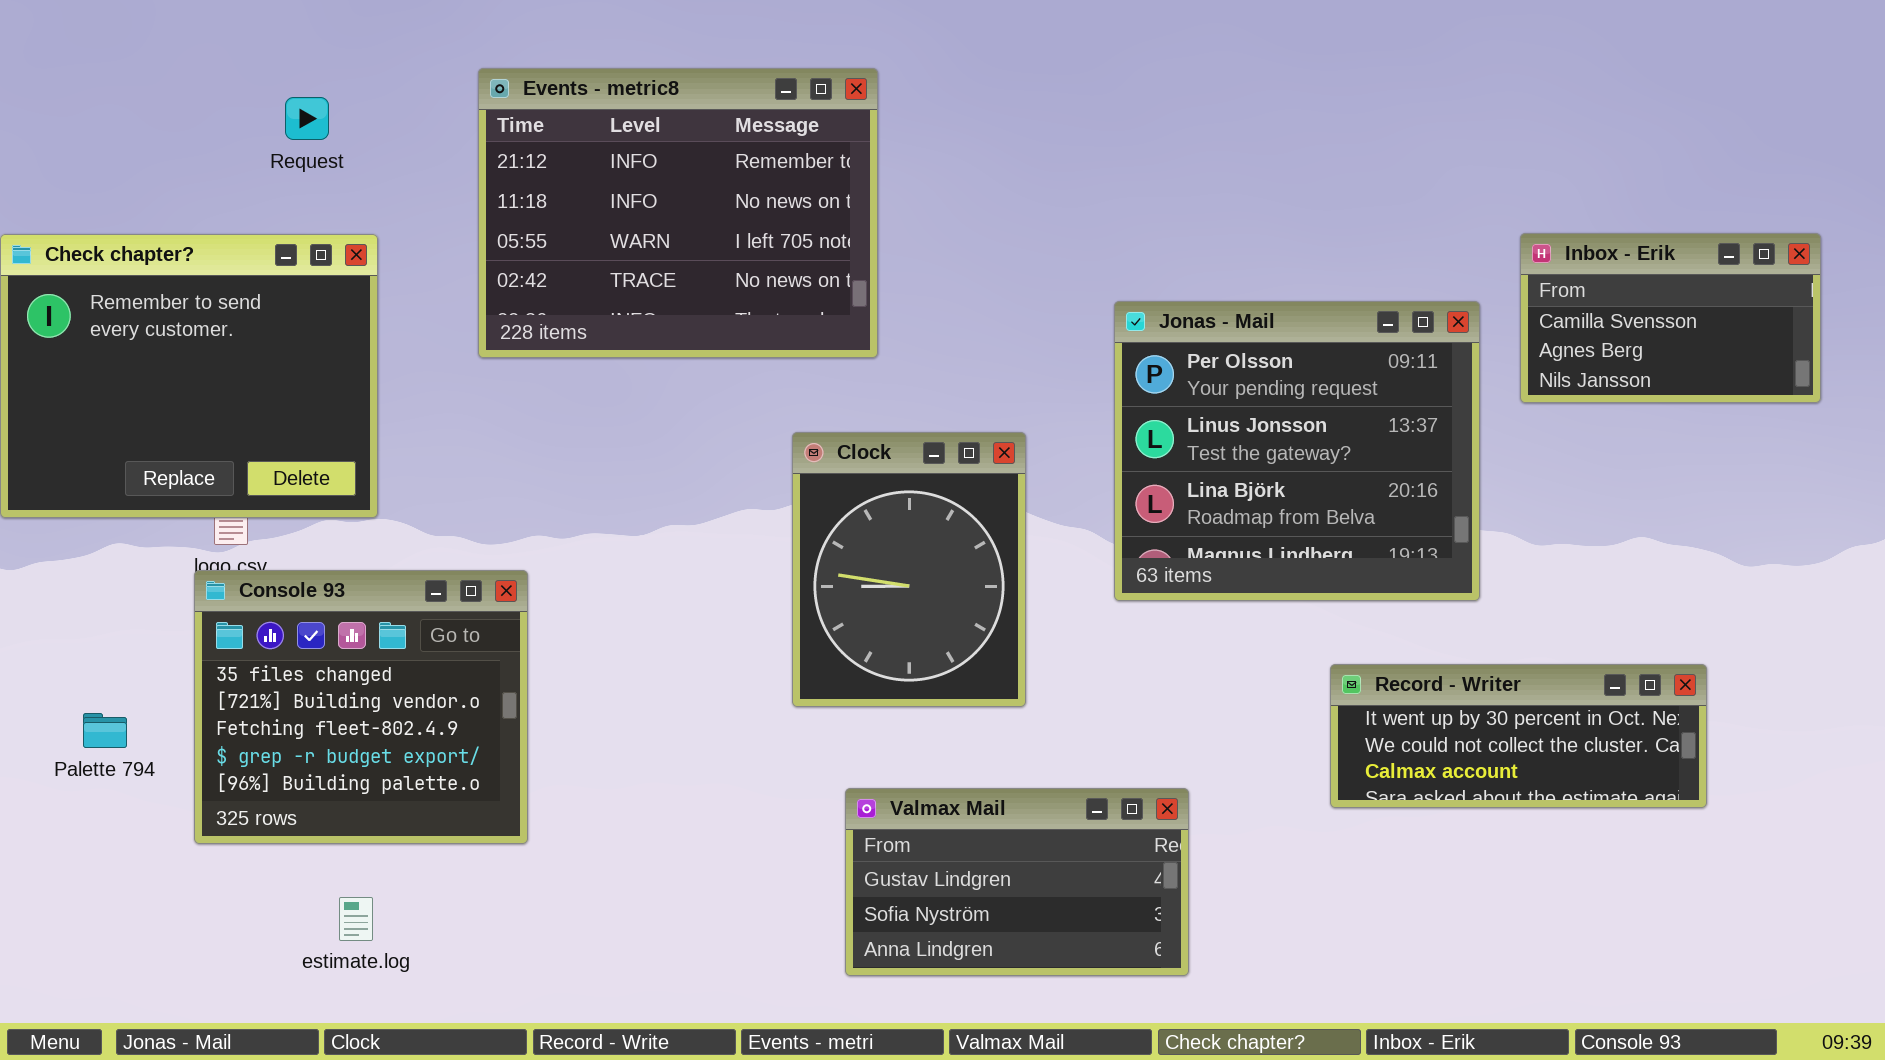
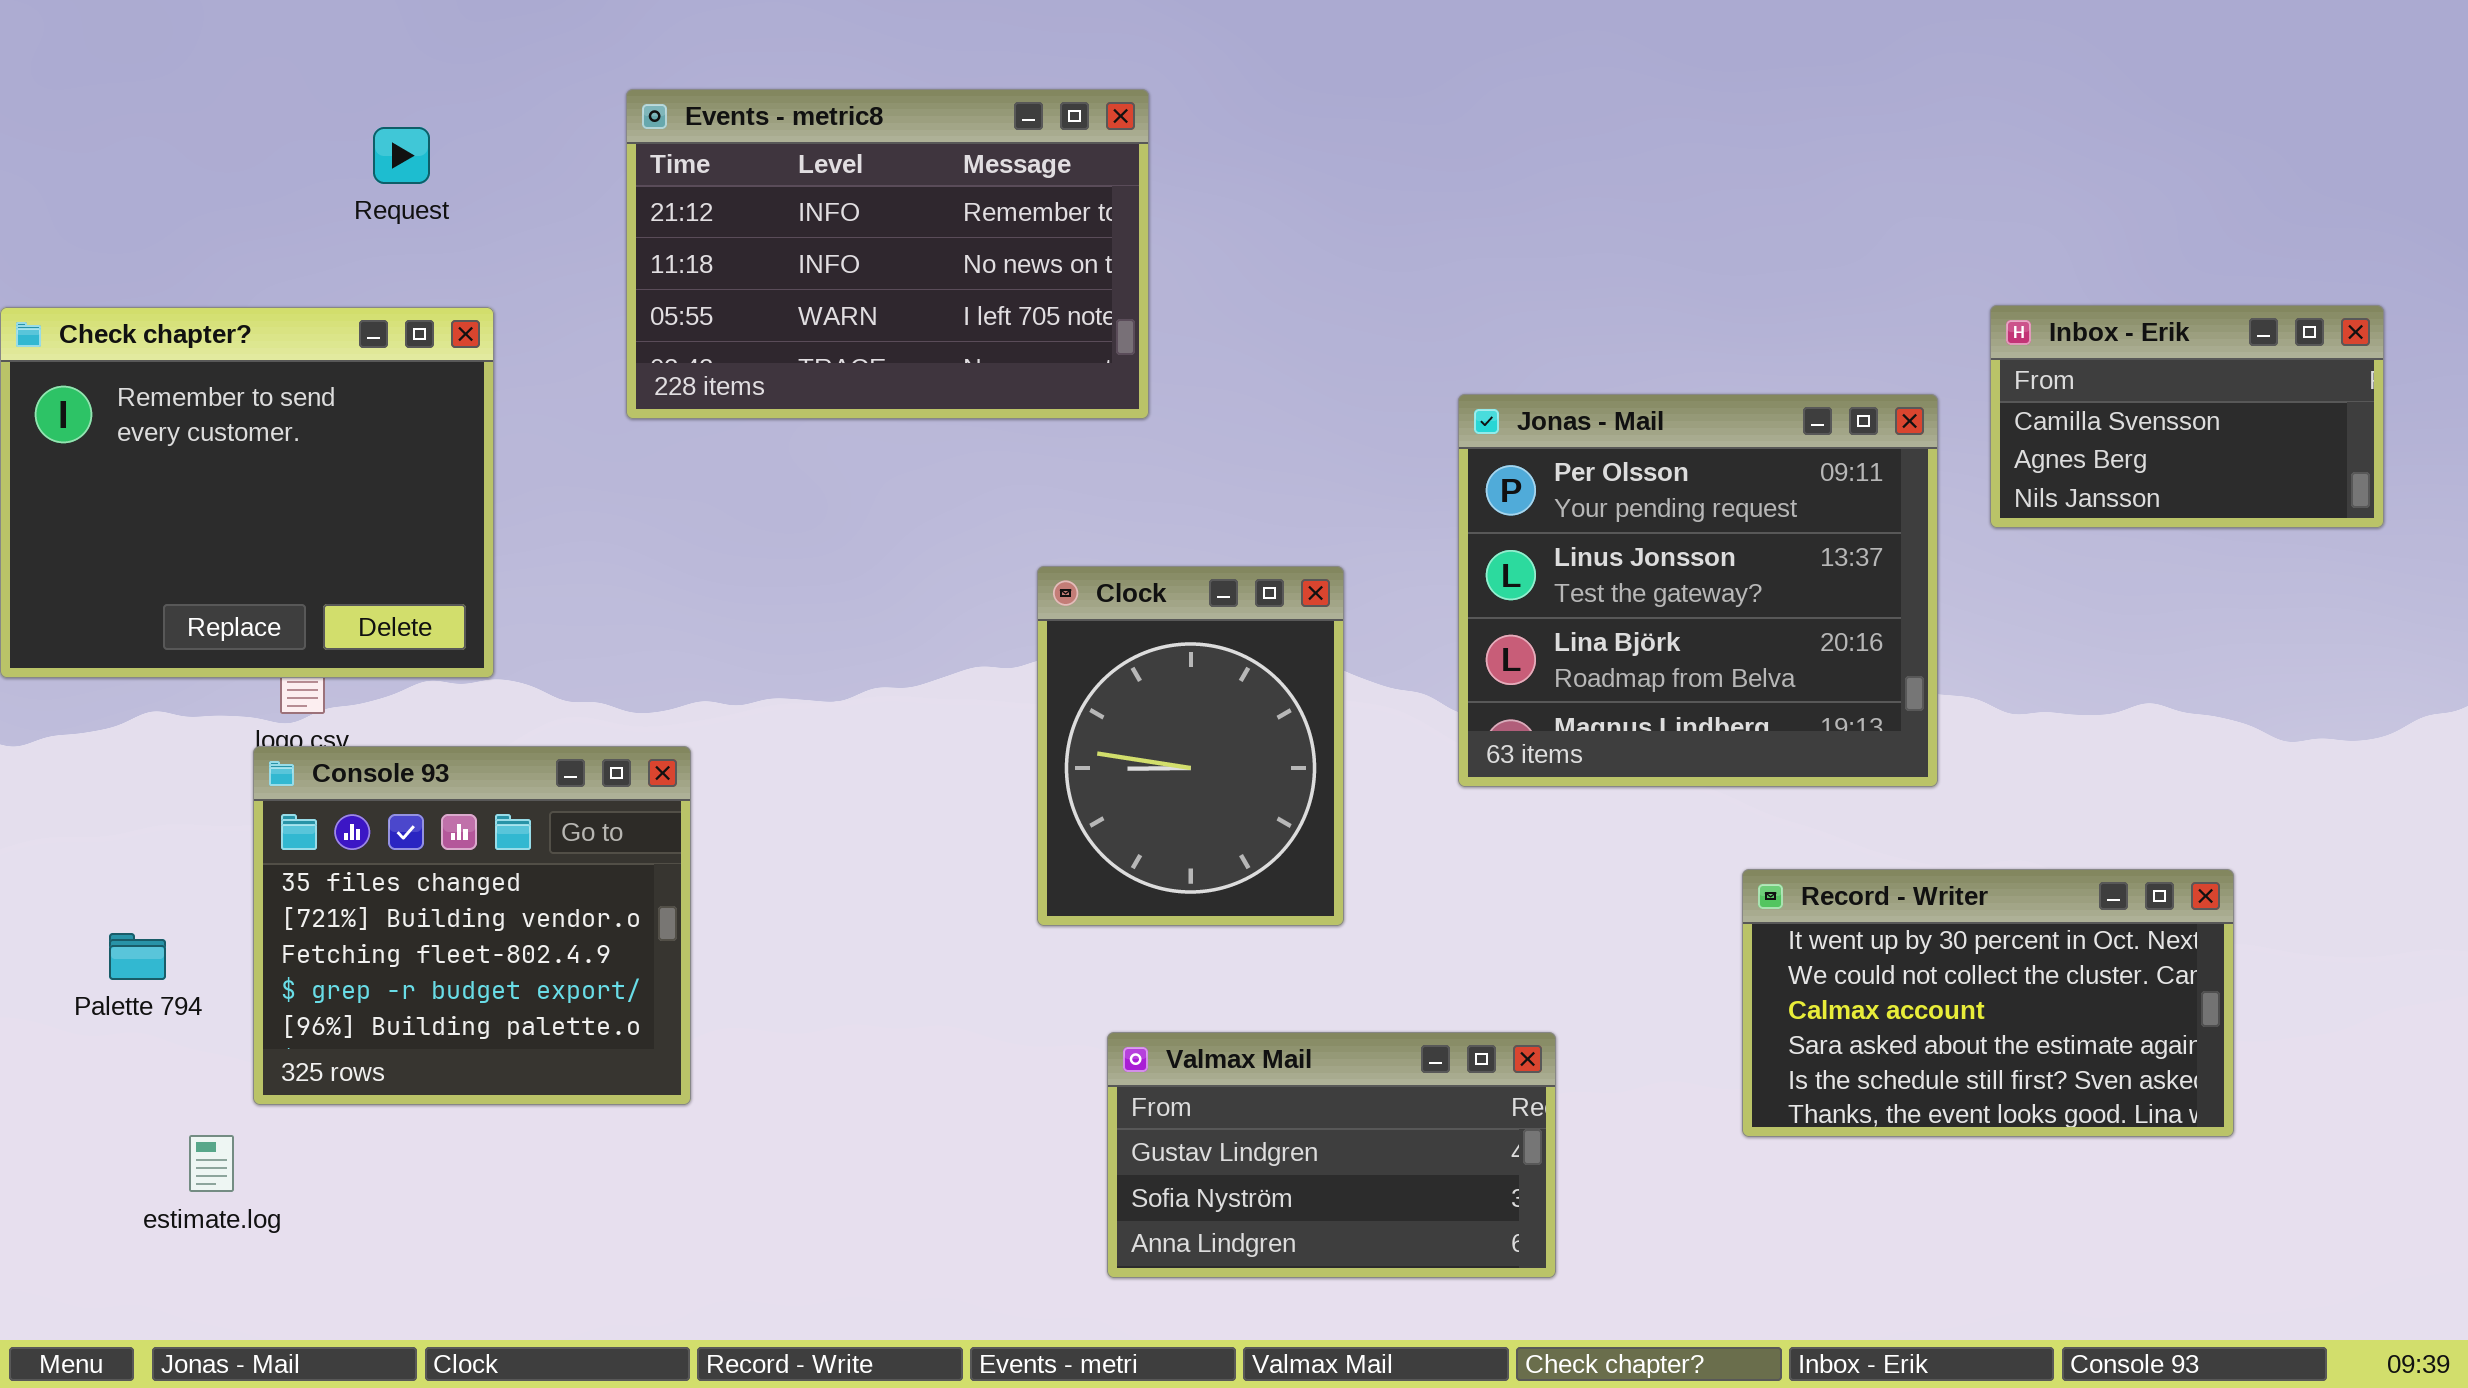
Events - metric8: [478,68,878,358] -> [626,89,1149,419], resized
Record - Writer: [1330,664,1707,808] -> [1742,869,2234,1137], resized
estimate.log: [339,897,373,941] -> [189,1135,234,1192], moved

